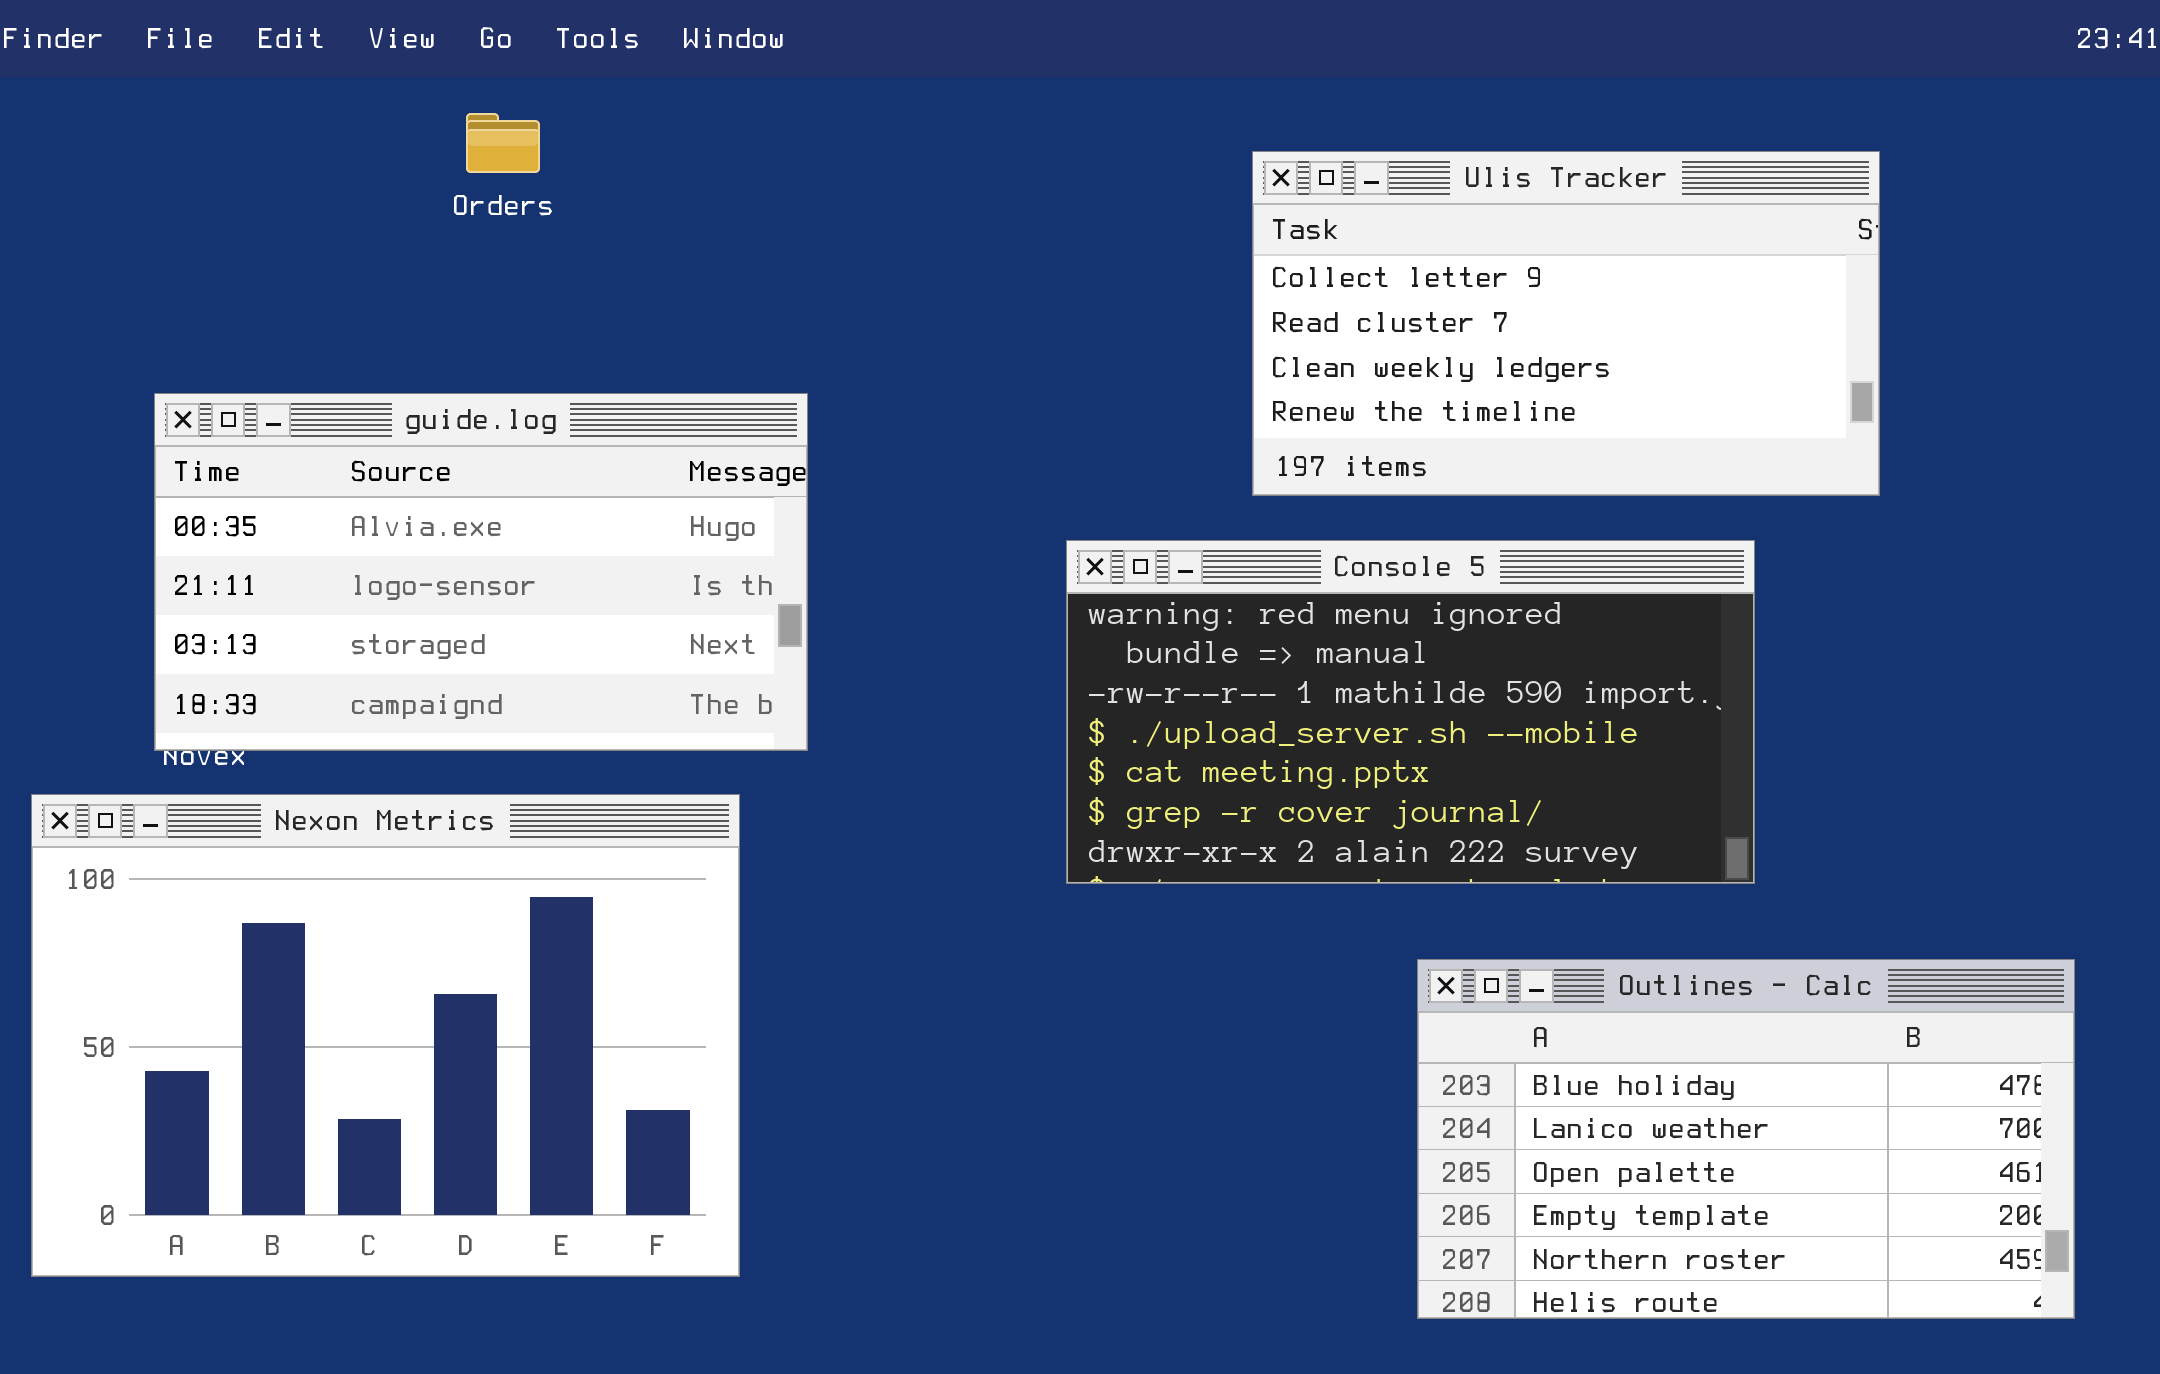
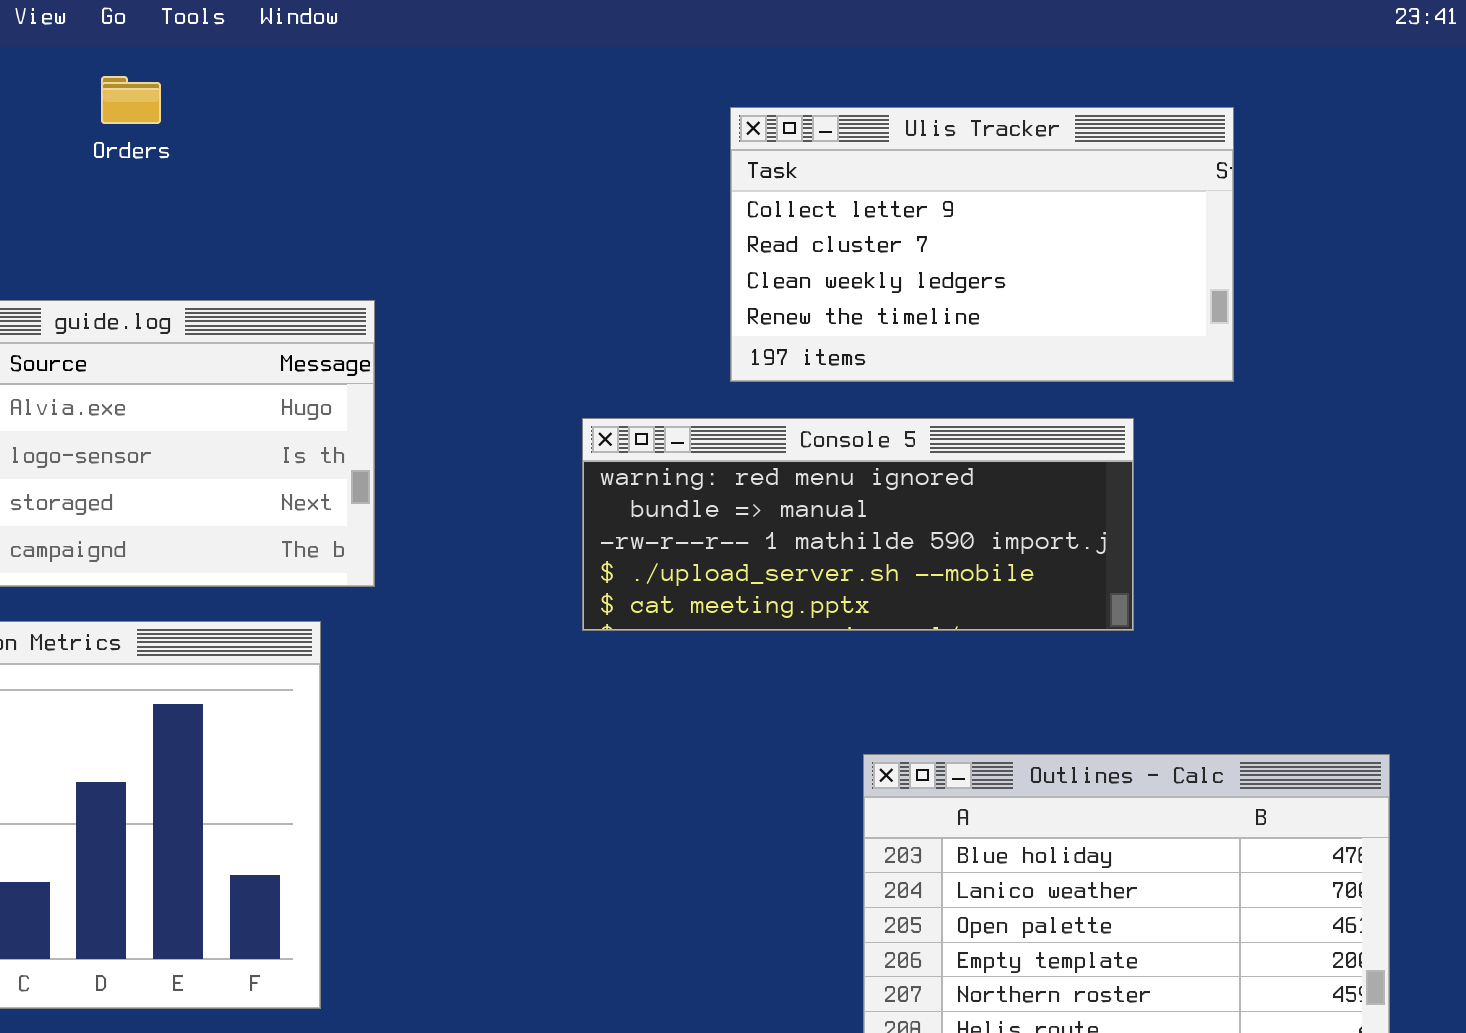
Console 5: [1066,540,1755,884] -> [582,418,1134,631], resized

